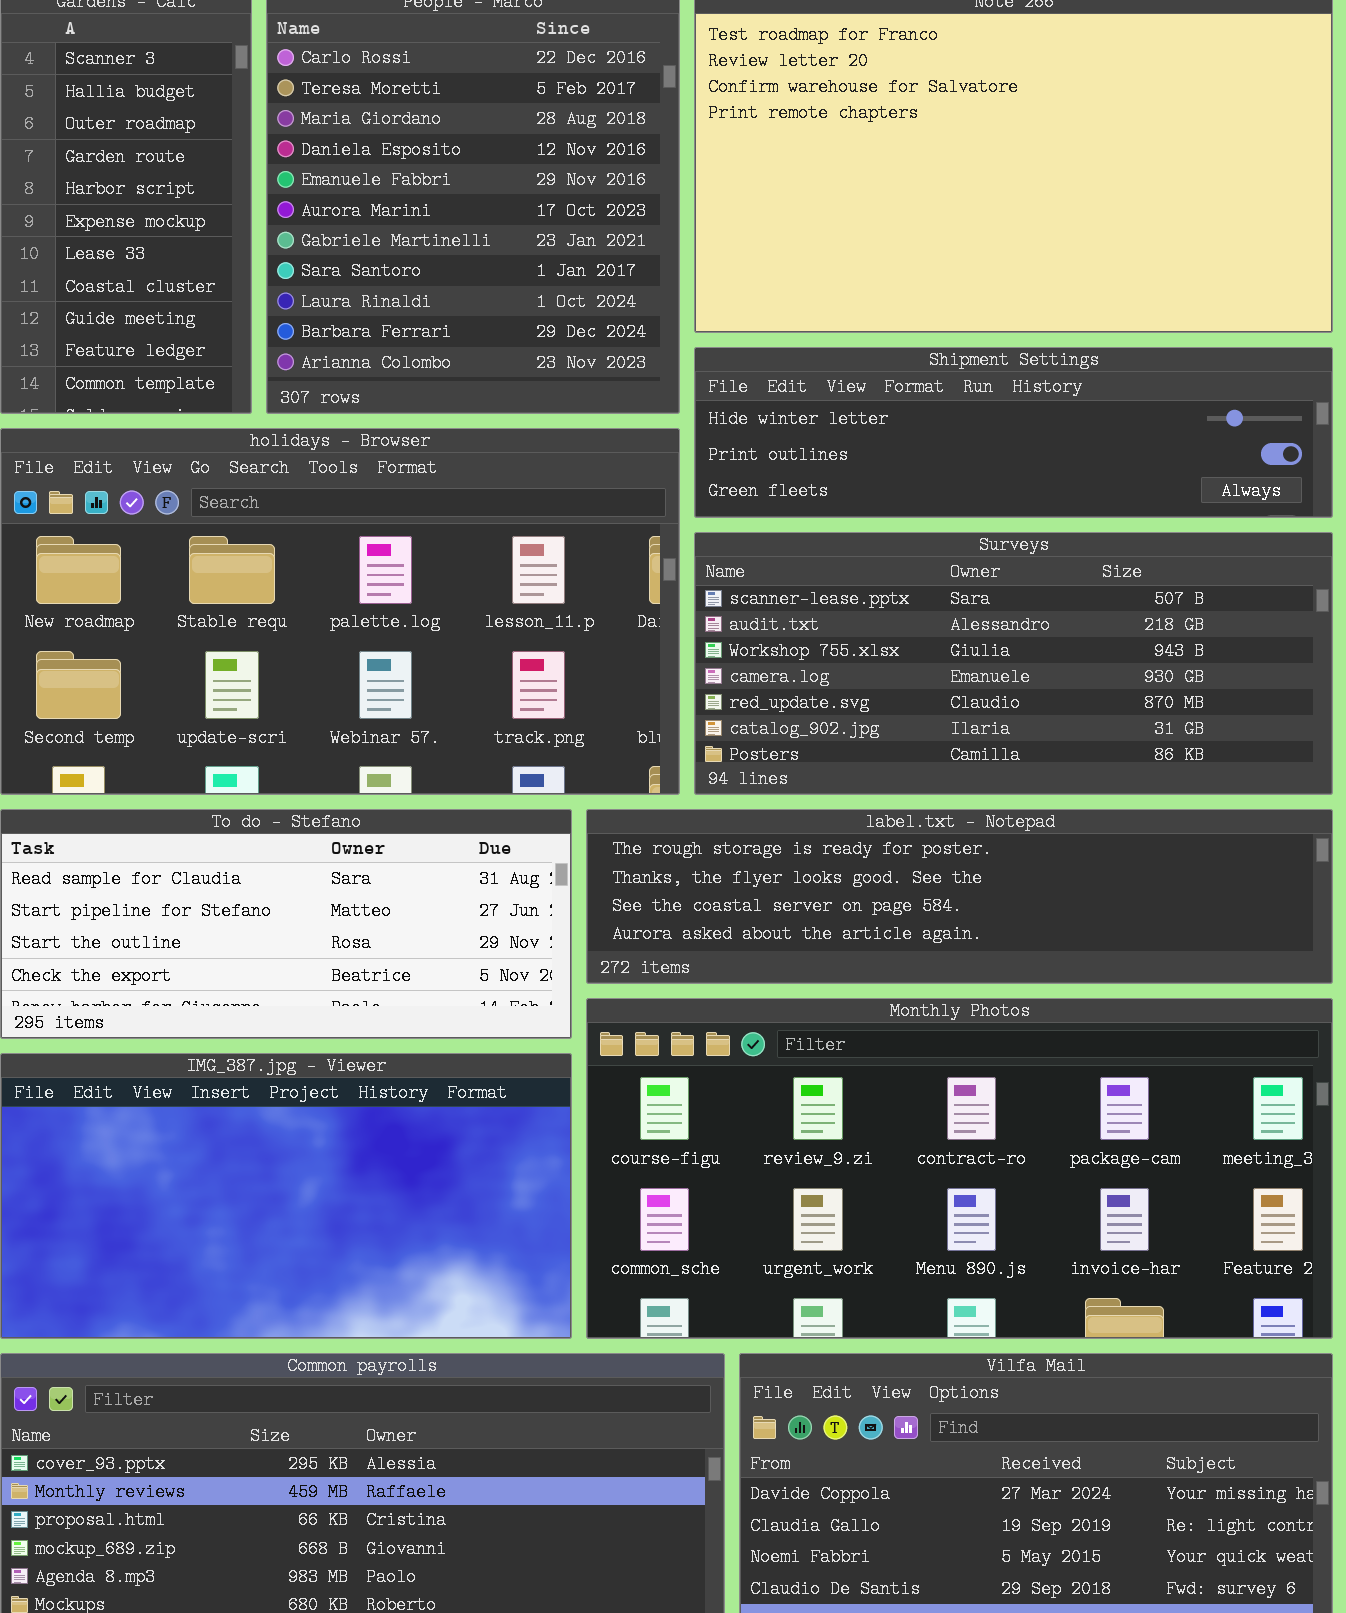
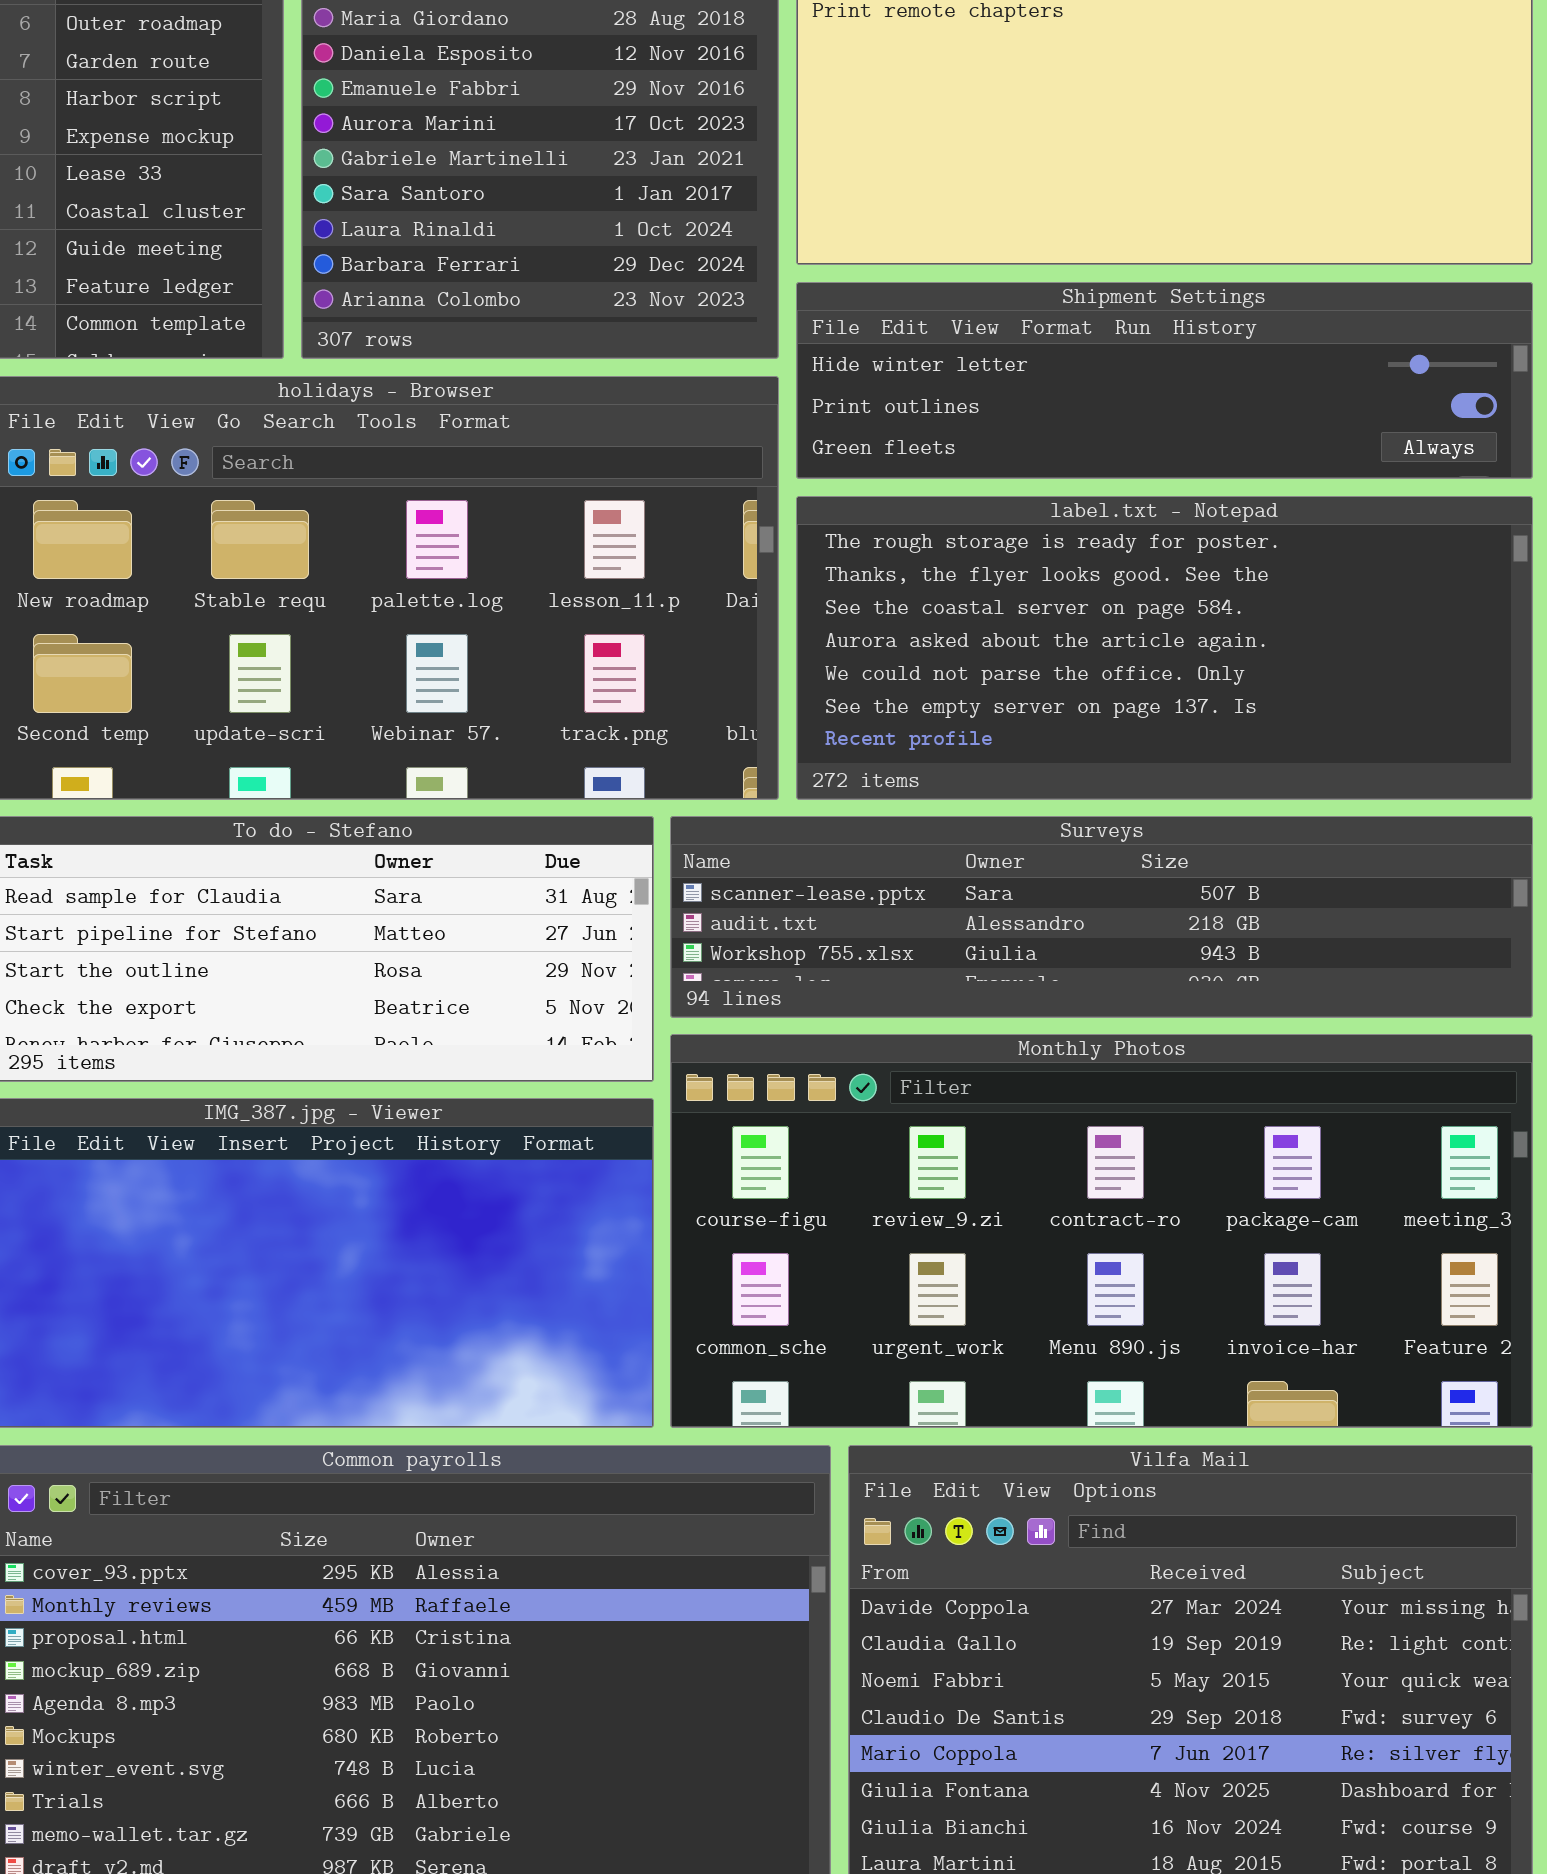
Surveys: [694,532,1333,795] -> [670,816,1533,1018], moved, resized
label.txt - Notepad: [586,809,1333,984] -> [796,496,1533,800], moved, resized

